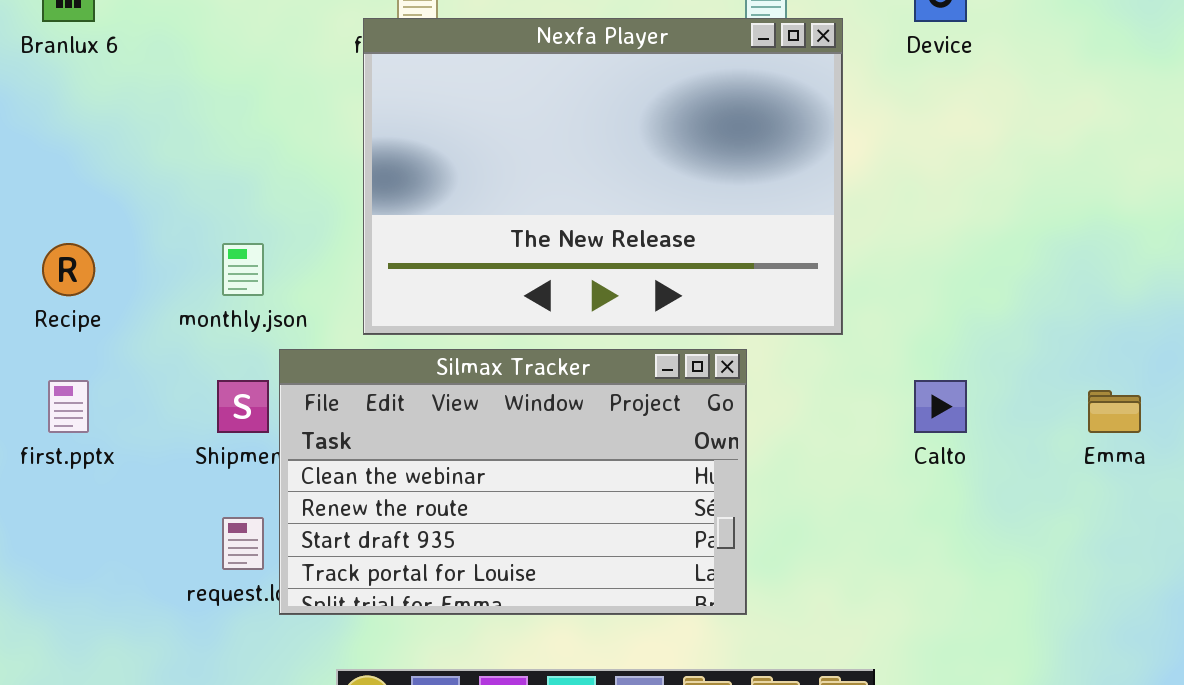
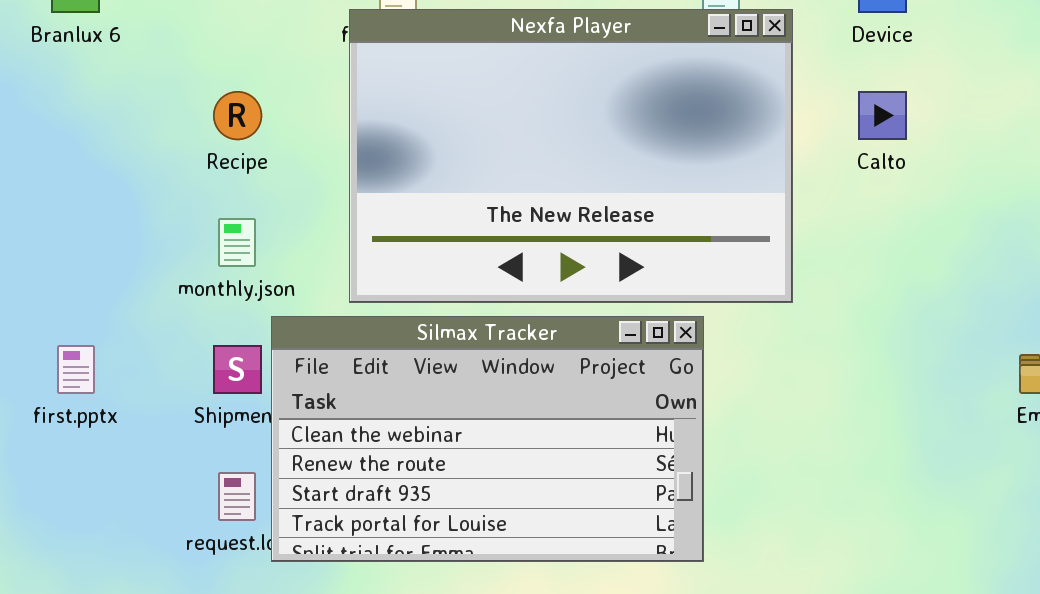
Recipe: [42,243,95,296] -> [213,91,262,140], moved
Calto: [914,380,967,433] -> [858,91,907,140], moved

